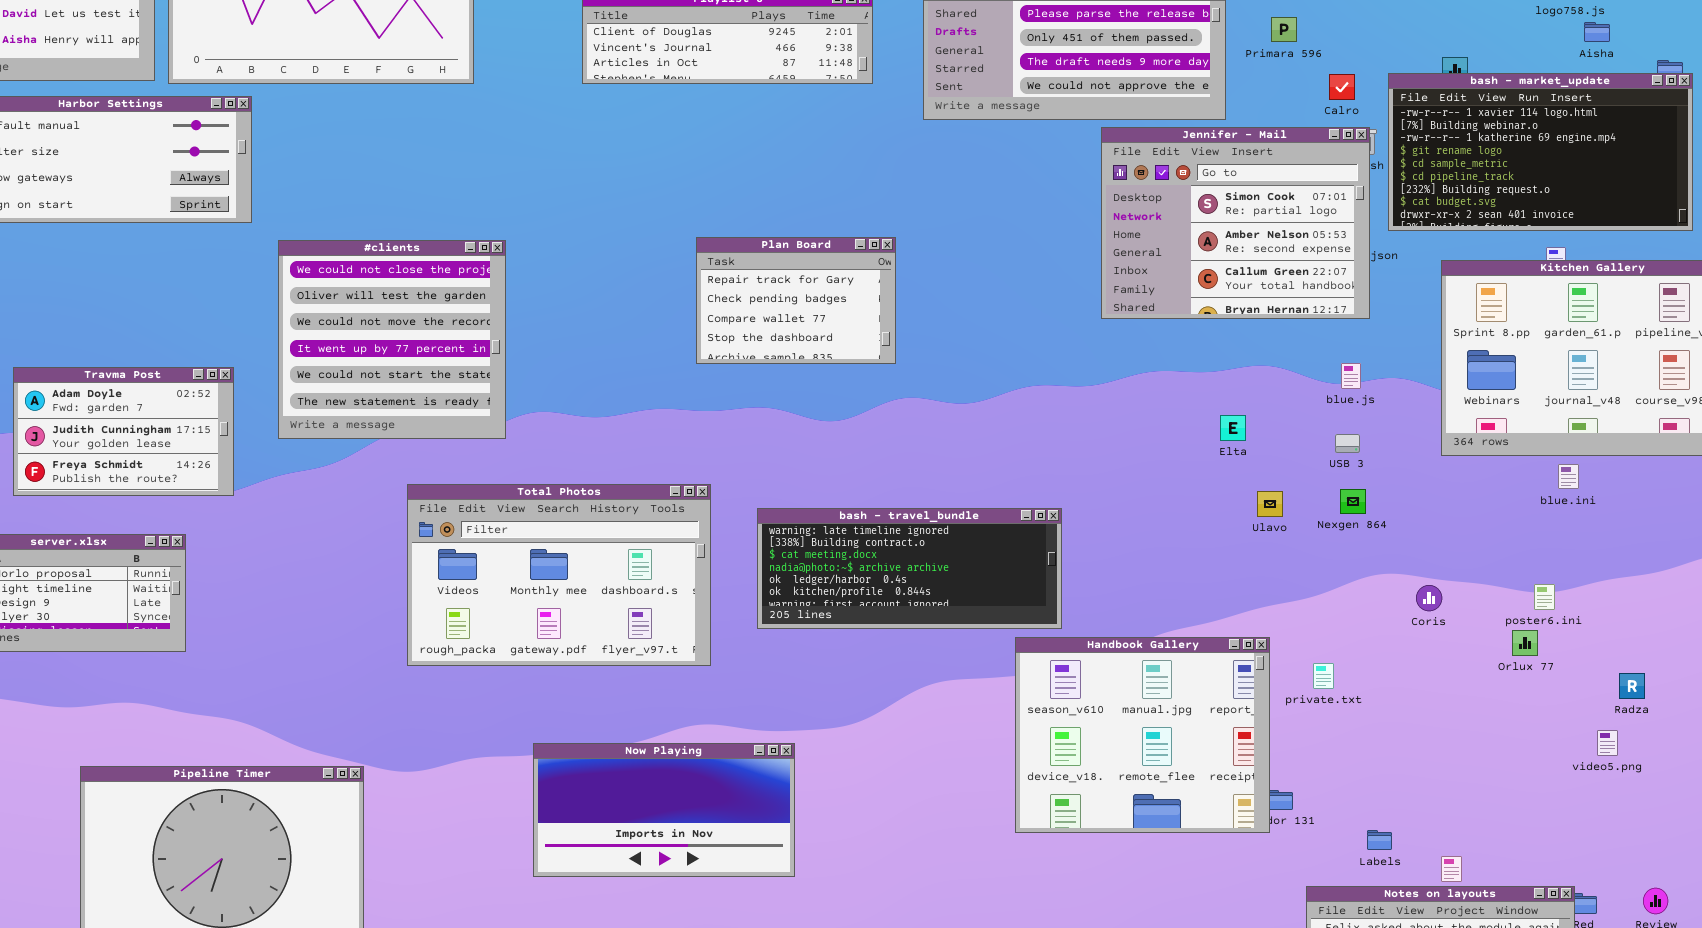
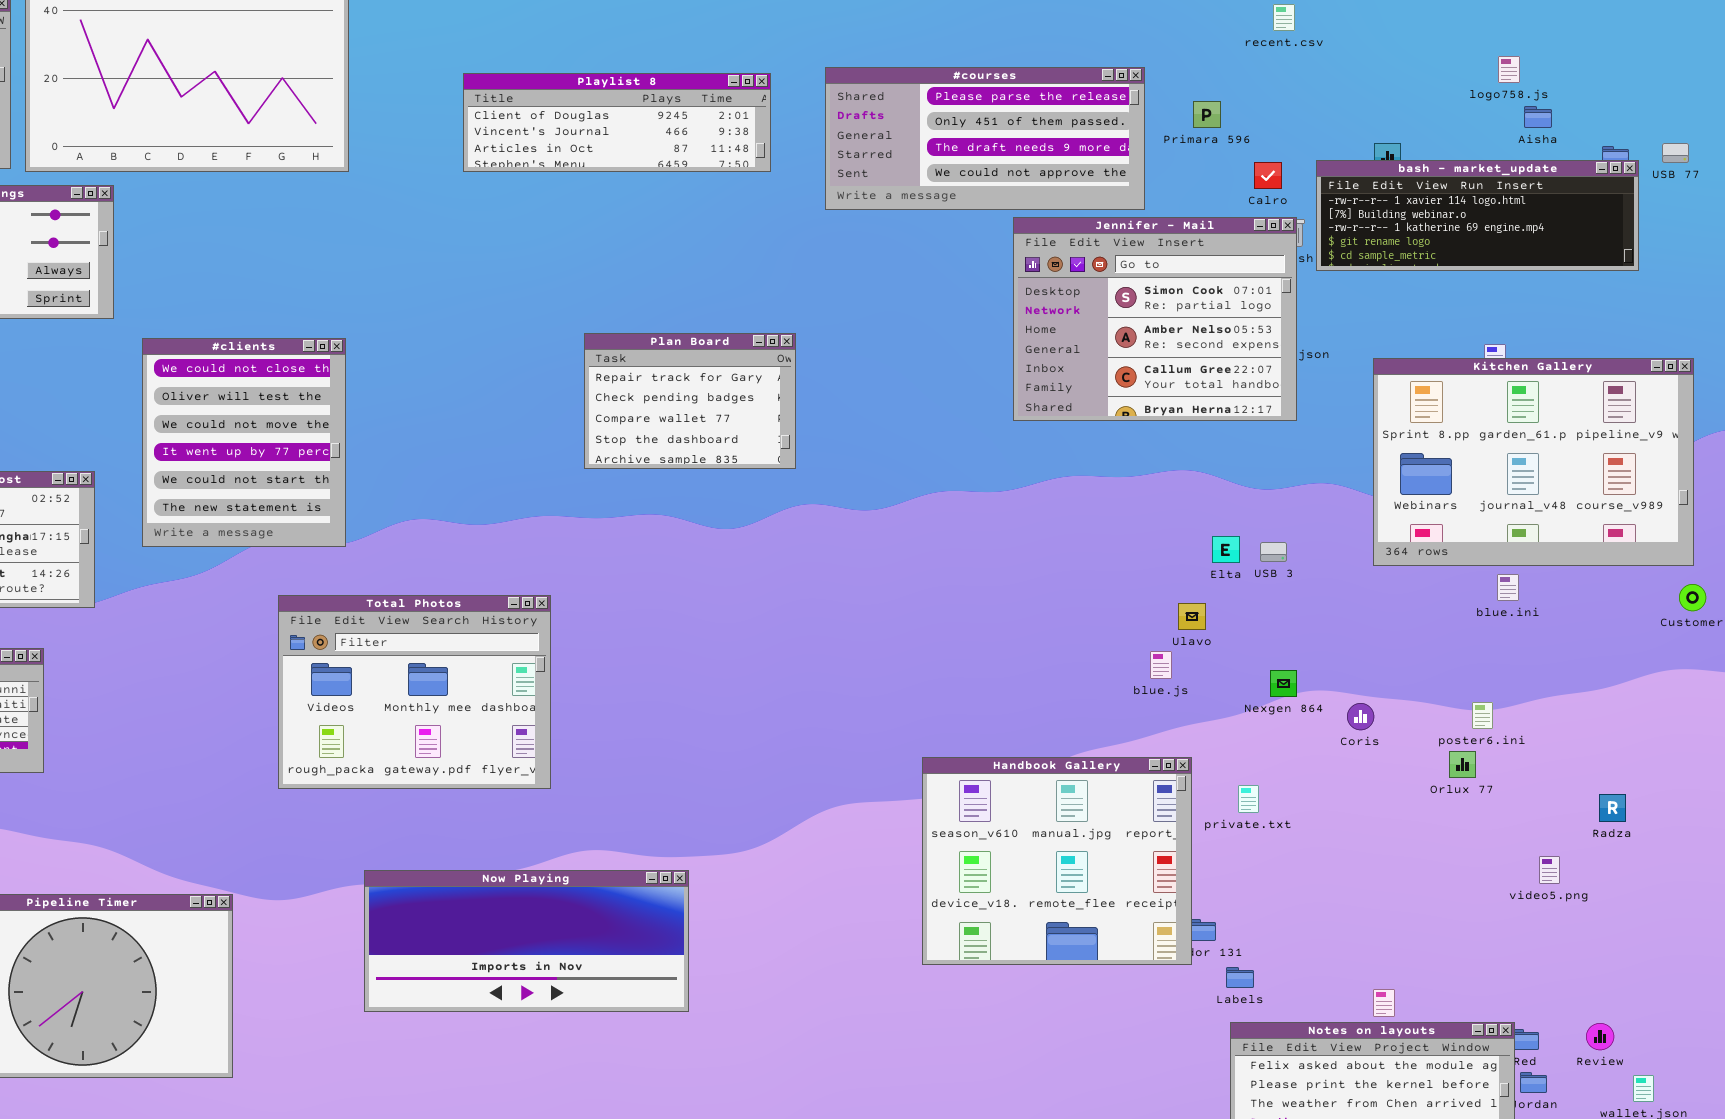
bash - market_update: [1388,73,1693,231] -> [1316,160,1639,271], resized
#clients: [278,240,506,439] -> [142,338,346,547], resized
blue.js: [1341,363,1361,389] -> [1150,651,1172,679], moved
Elta: [1220,415,1246,441] -> [1212,536,1240,563], moved
Total Photos: [407,484,711,666] -> [278,595,551,789], resized
Nexgen 864: [1340,489,1366,514] -> [1270,670,1297,697], moved
bash - travel_bundle: [757,508,1062,629] -> none, closed
Radza: [1619,673,1645,699] -> [1599,794,1626,822], moved
Now Playing: [533,743,795,877] -> [364,870,689,1012], resized
Labels: [1367,830,1392,850] -> [1226,967,1254,988], moved

